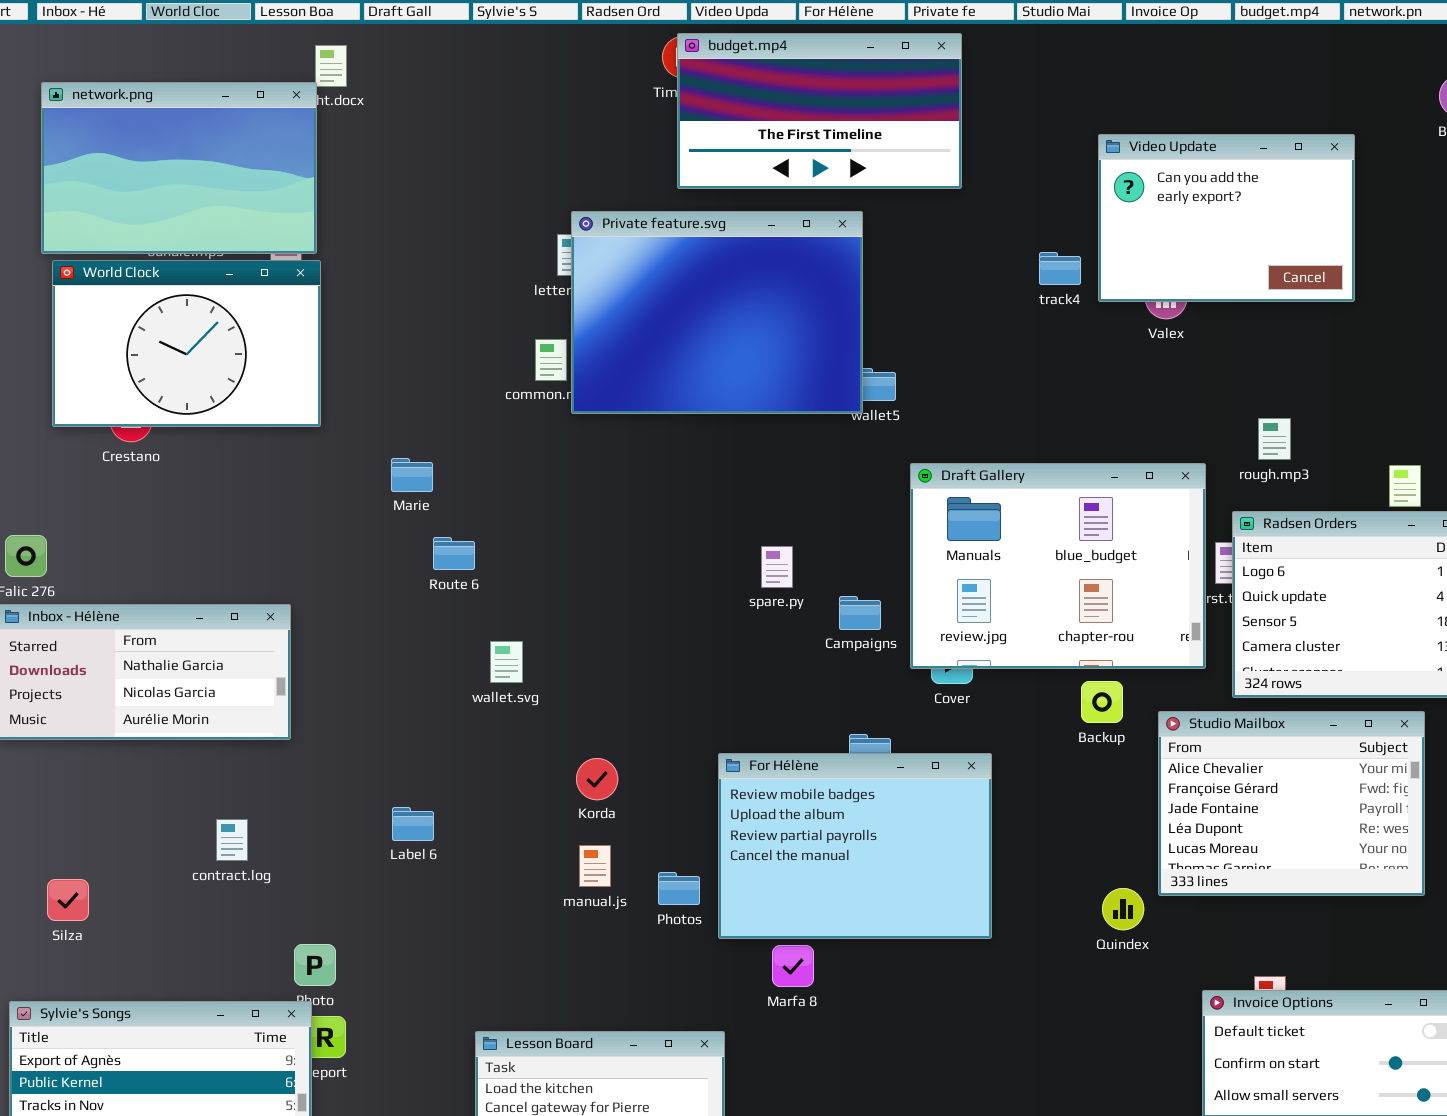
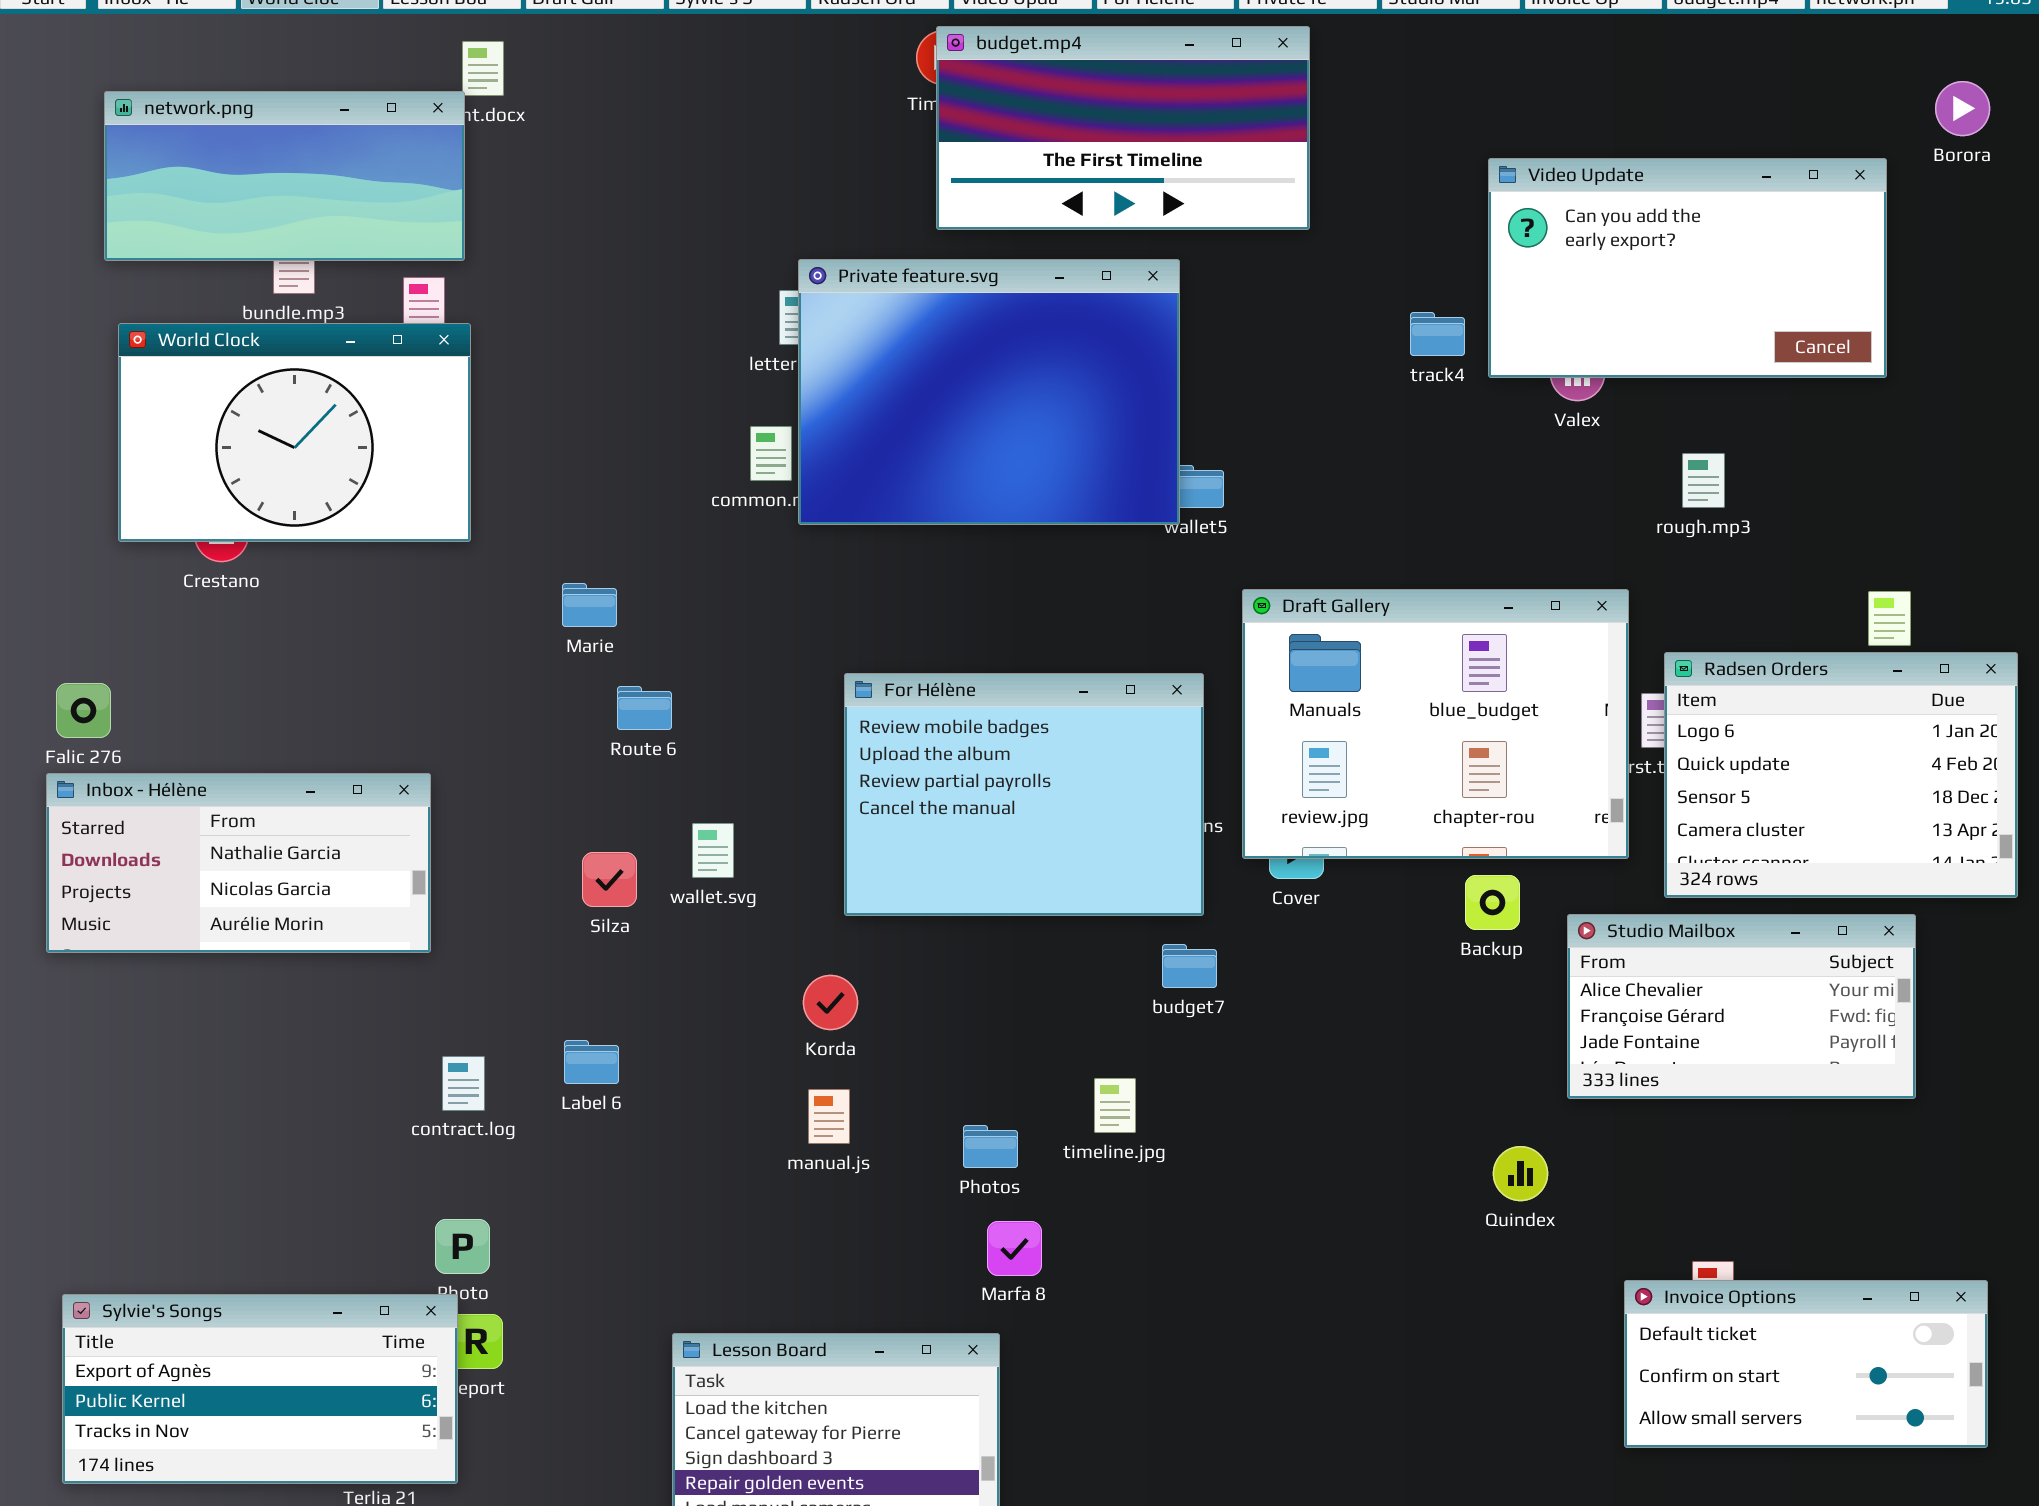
network.png: [41,82,317,254] -> [104,91,465,261], resized
Video Update: [1098,134,1355,302] -> [1488,158,1887,378], resized
rough.mp3: [1258,418,1291,460] -> [1682,453,1725,508], moved
Studio Mailbox: [1158,711,1425,896] -> [1567,914,1916,1099], resized
For Hélène: [718,753,992,939] -> [844,673,1204,916], moved
contract.log: [216,819,248,861] -> [442,1056,485,1111], moved
Photos: [658,872,700,905] -> [963,1125,1018,1168], moved
Silza: [47,879,89,921] -> [582,852,637,907], moved
Marfa 8: [772,945,814,987] -> [987,1221,1042,1276], moved

